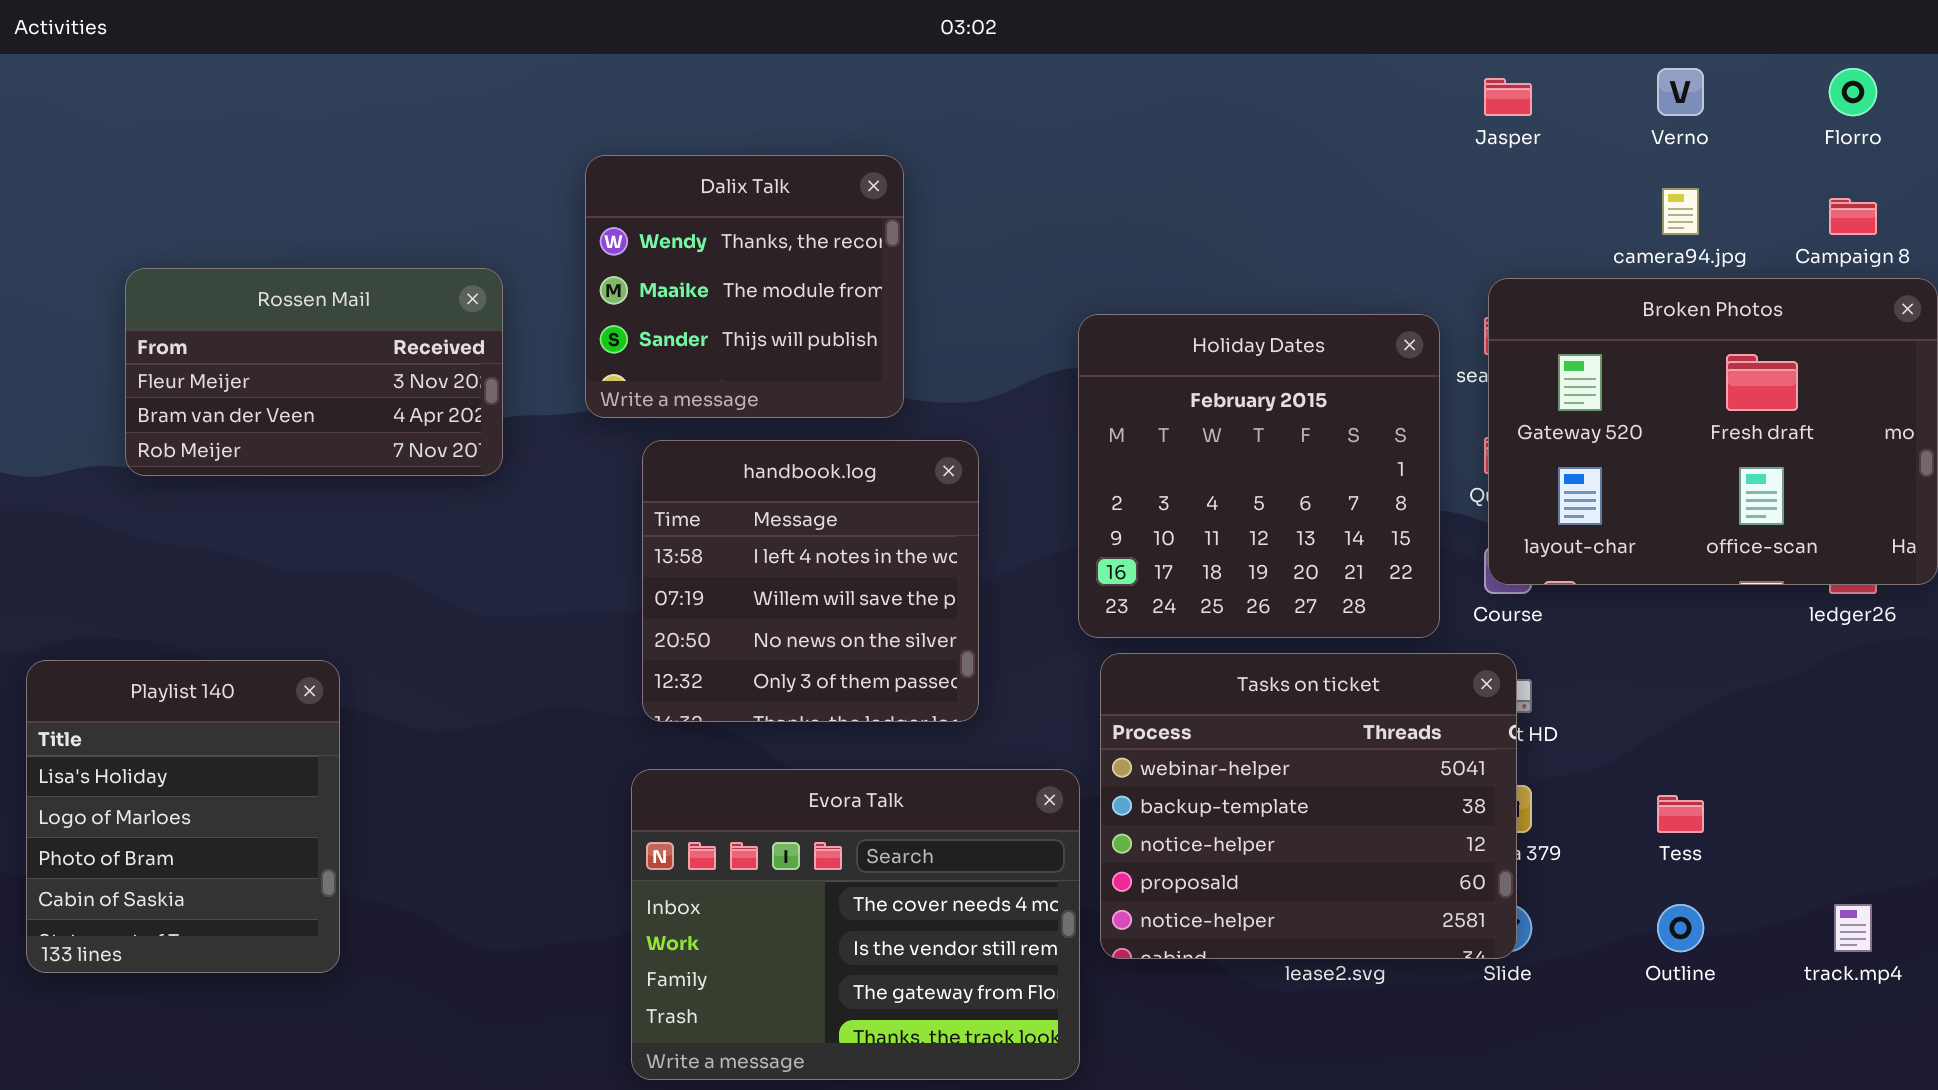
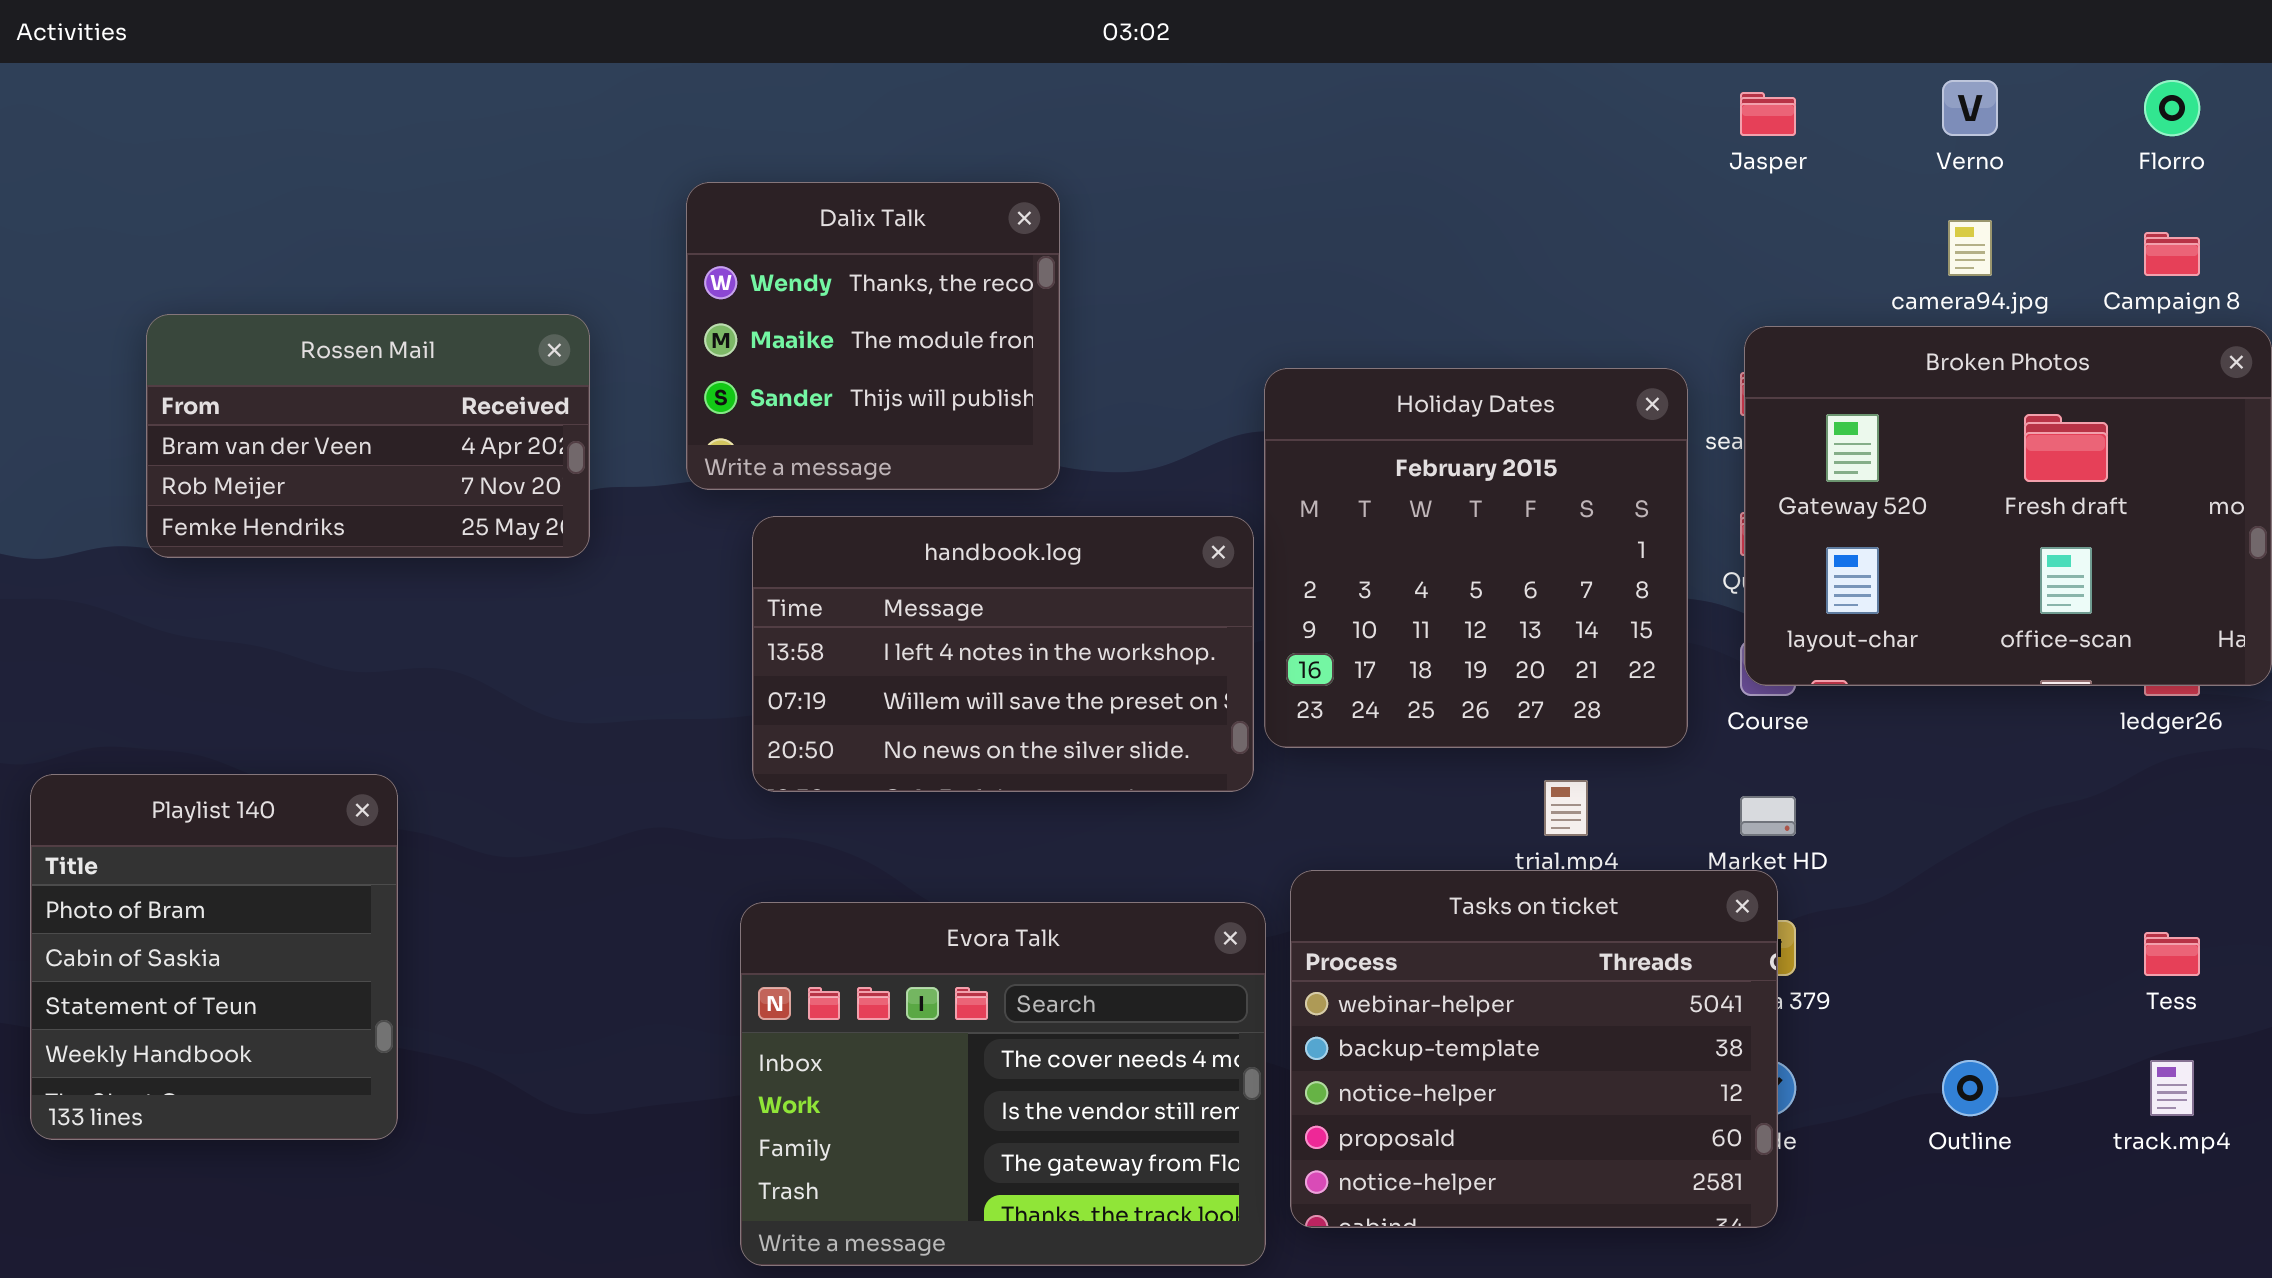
Rossen Mail: [125,268,503,476] -> [146,314,590,558], scrolled down 1 row
handbook.log: [642,440,979,722] -> [752,516,1254,792], resized
Tasks on ticket: [1100,653,1517,959] -> [1290,870,1778,1228], moved
Playlist 140: [26,660,340,973] -> [30,774,398,1140], scrolled down 2 rows
Tess: [1657,795,1704,833] -> [2144,932,2200,976], moved

